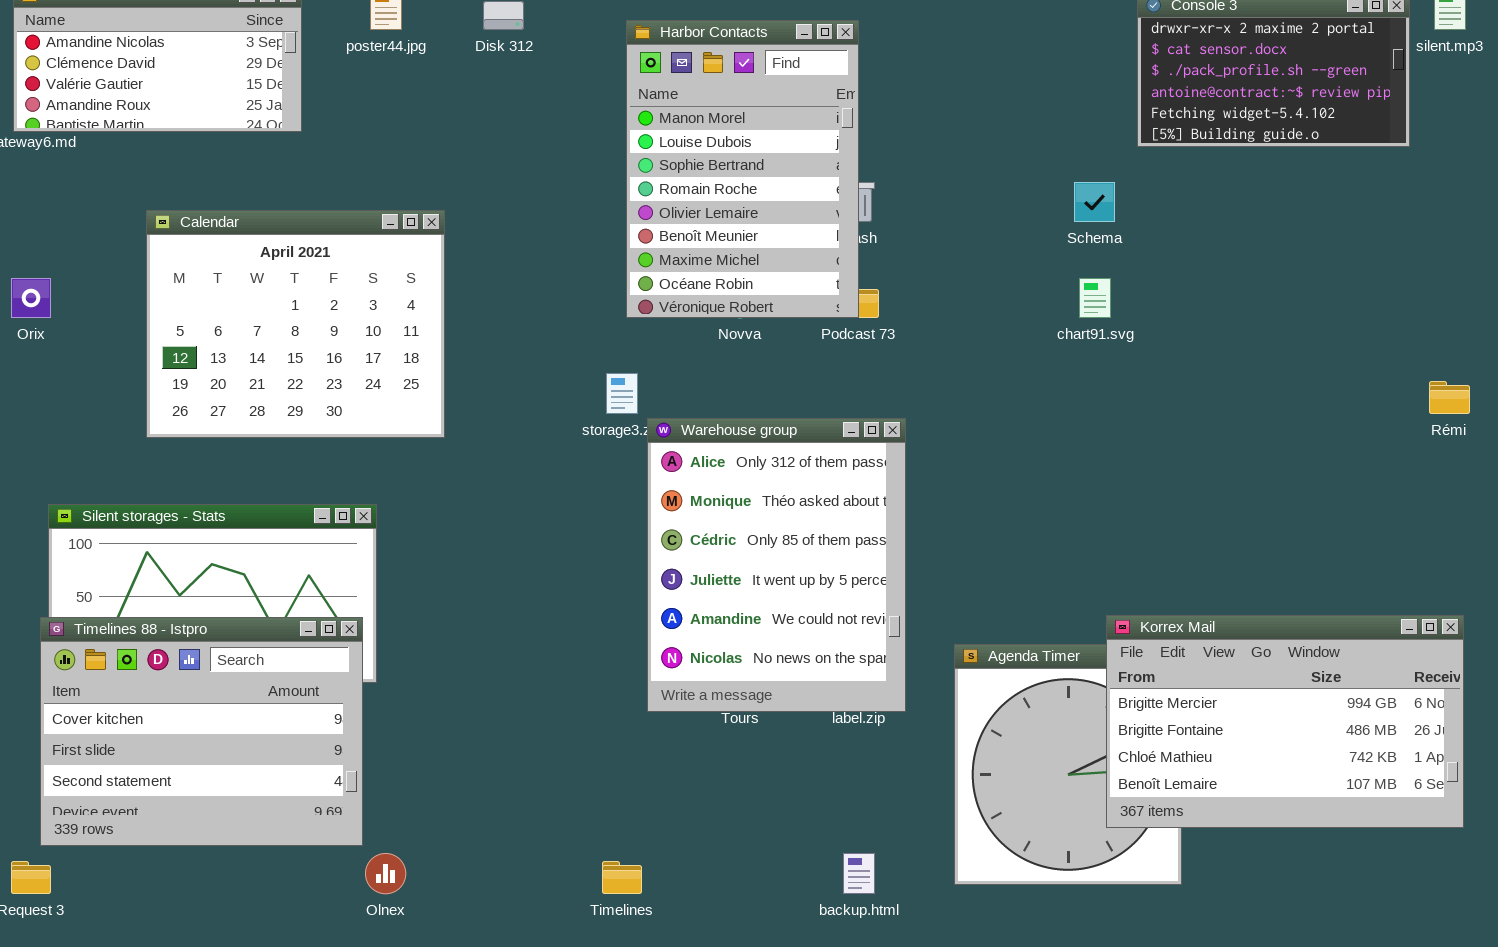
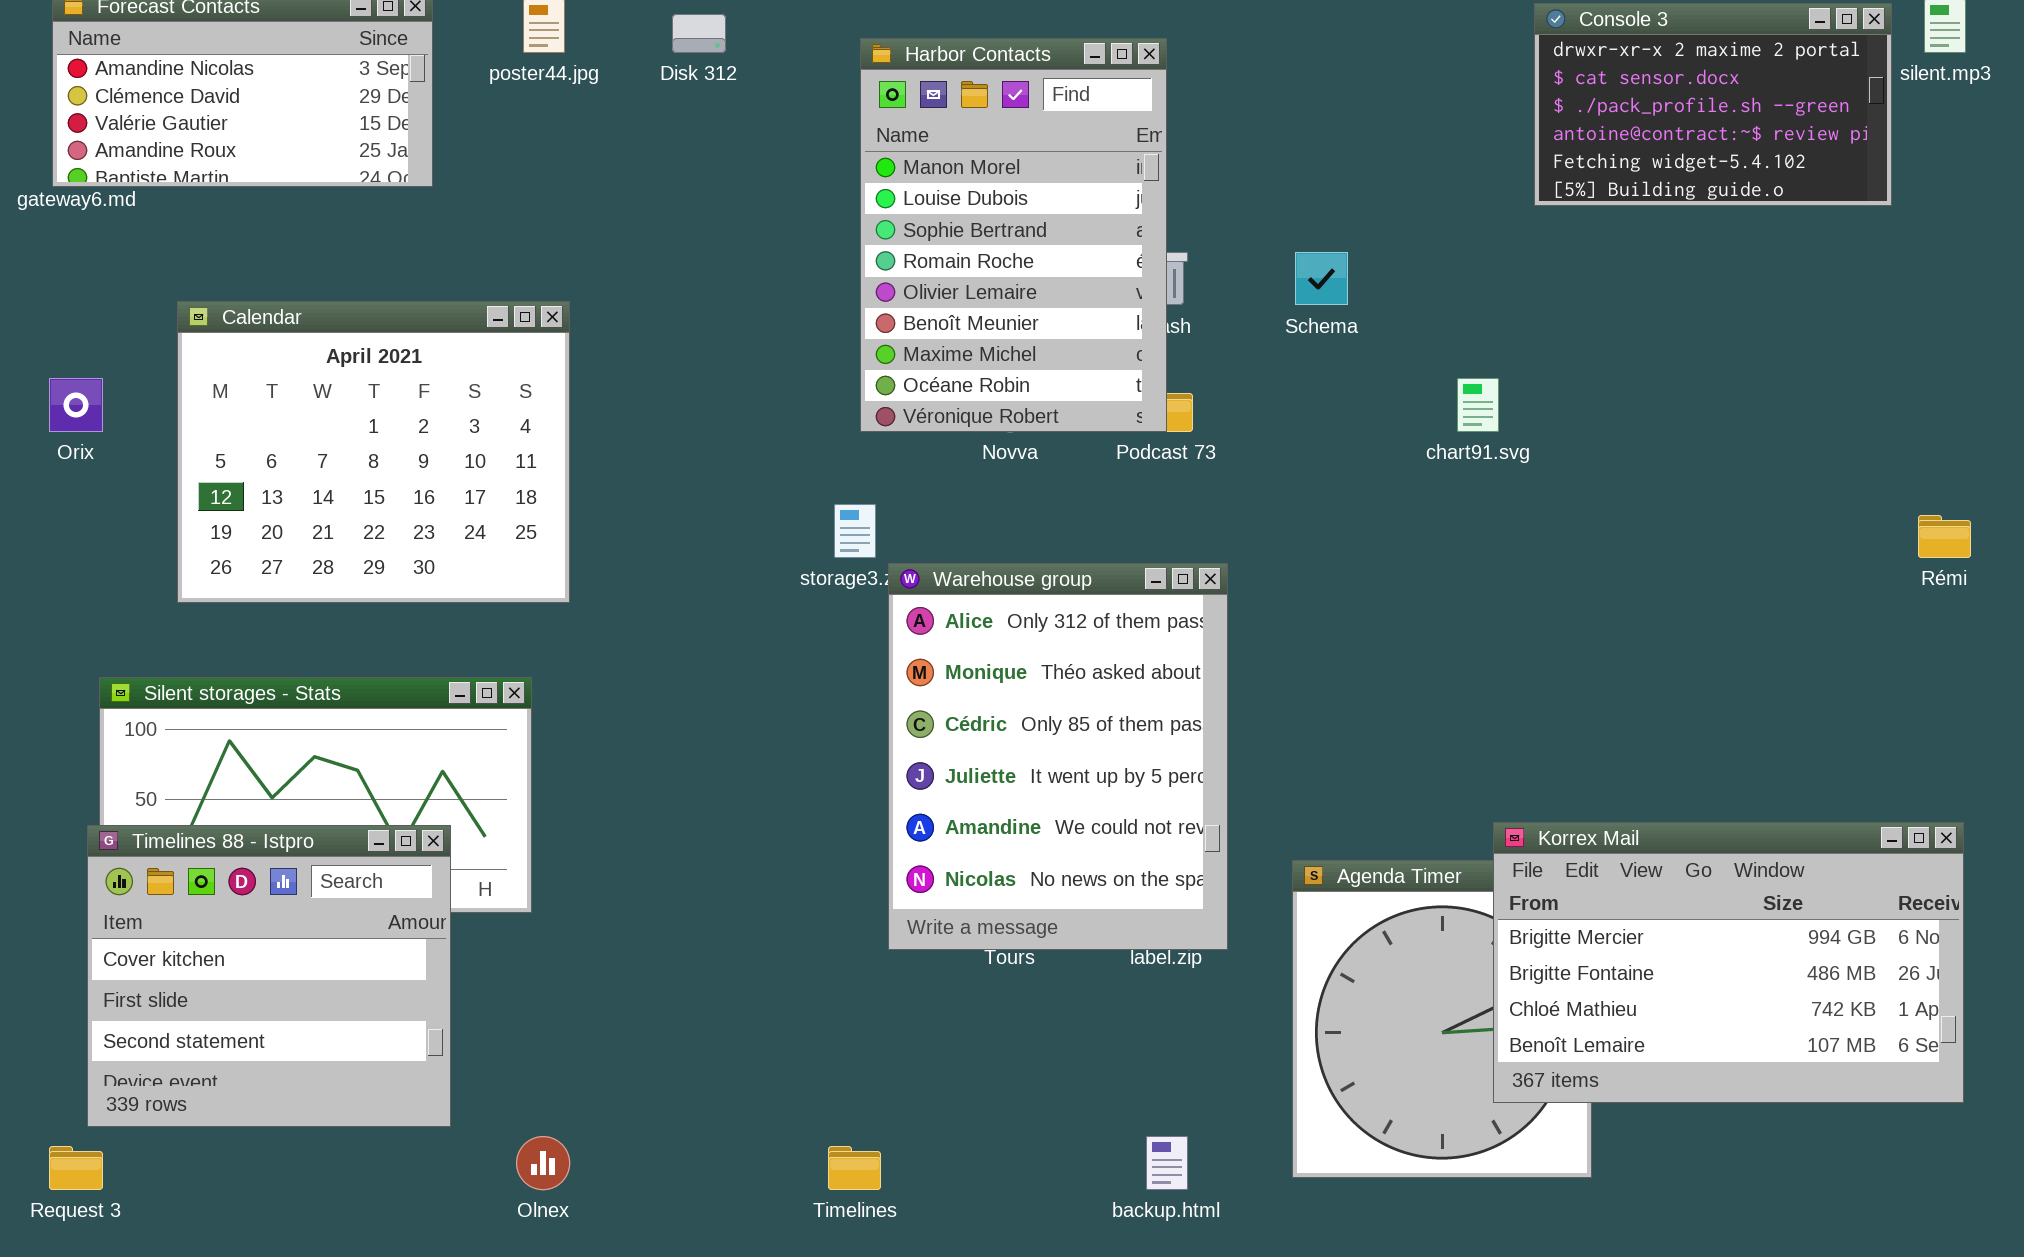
Schema: [1074,182,1115,222] -> [1295,252,1348,305], moved
Calendar: [146,210,445,438] -> [177,301,570,603], moved
Timelines 88 - Istpro: [40,617,363,846] -> [87,825,451,1127], resized

